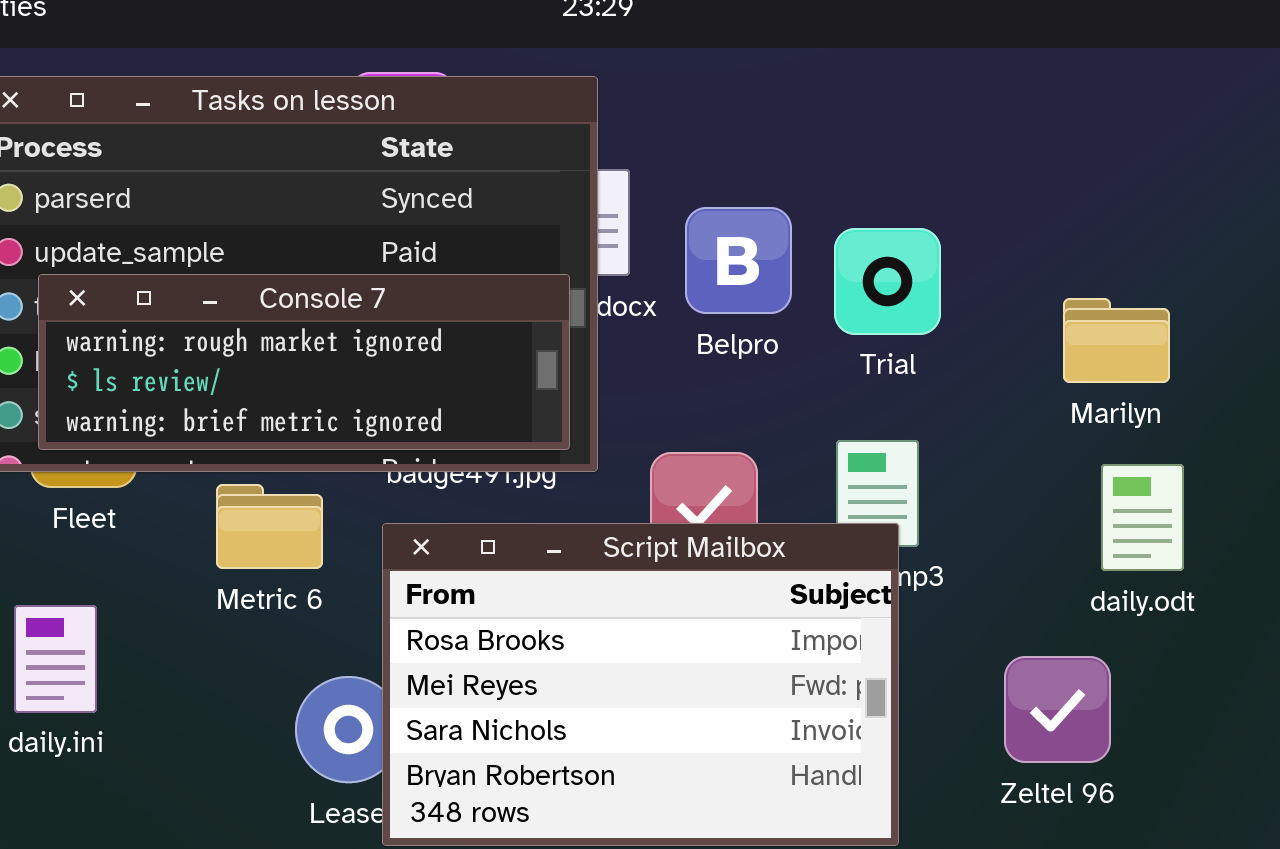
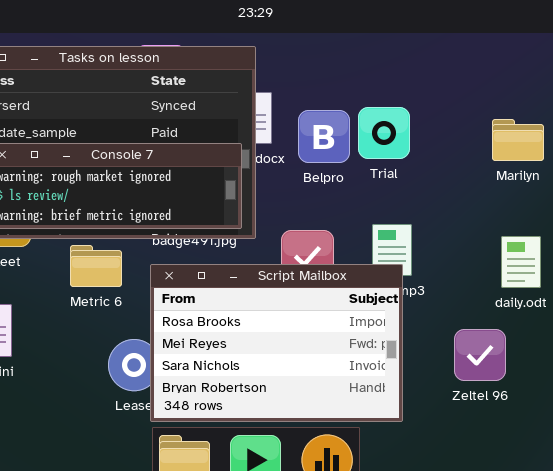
Trial: [834,228,941,335] -> [358,107,410,159], moved
Marilyn: [1063,298,1170,383] -> [492,119,544,161], moved

